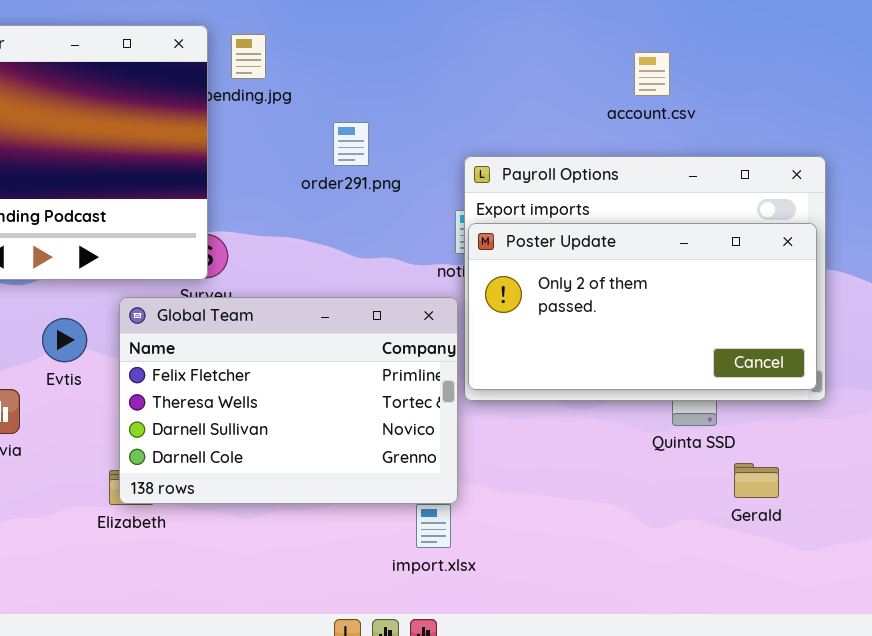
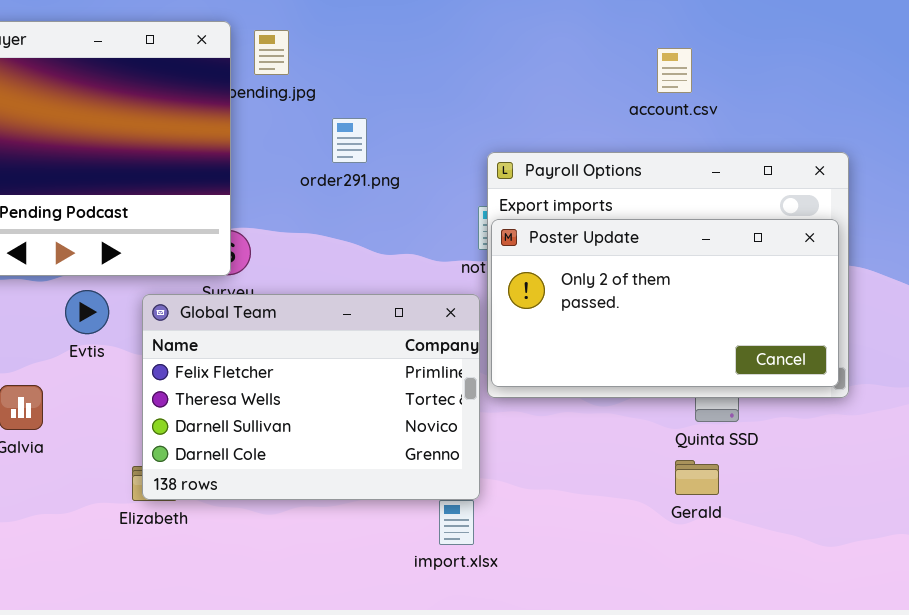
order291.png: [333,122,369,166] -> [332,118,367,163], moved
Evtis: [42,318,87,362] -> [65,290,109,334], moved
Gerald: [734,463,779,498] -> [675,460,719,495], moved

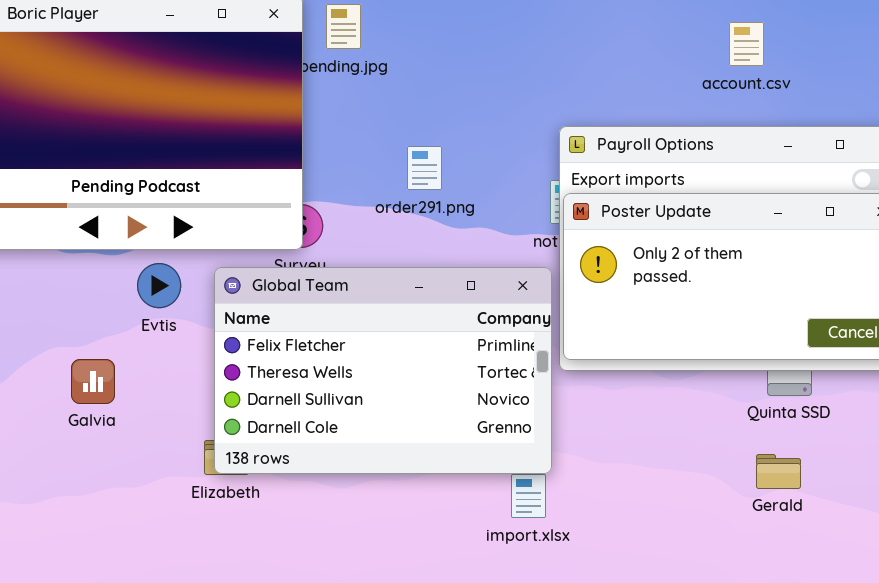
order291.png: [332,118,367,163] -> [407,146,442,190], moved
Gerald: [675,460,719,495] -> [756,454,801,489], moved

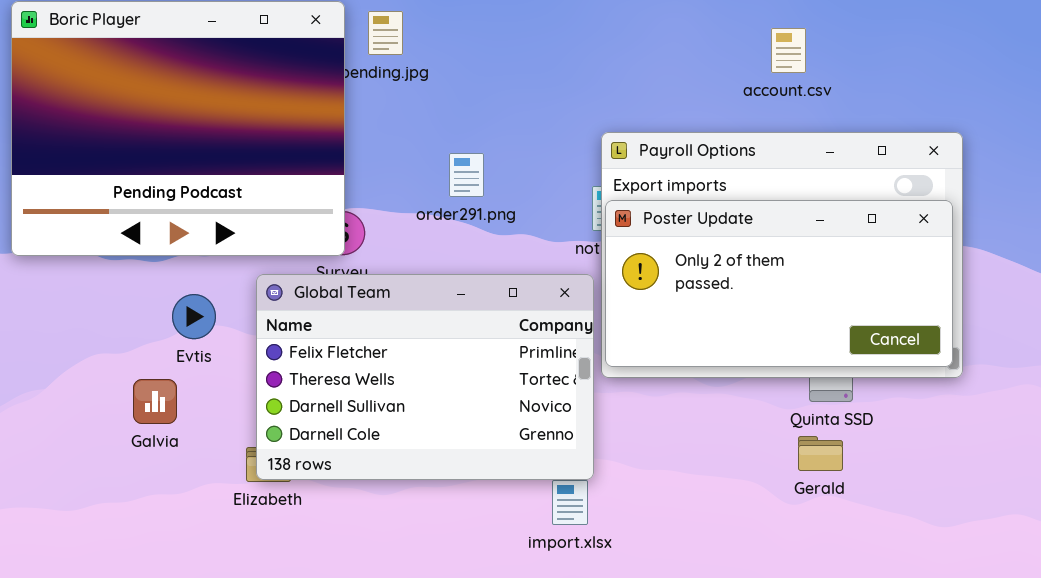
Evtis: [137,263,181,308] -> [172,294,216,339], moved
Galvia: [71,359,115,404] -> [133,379,177,424], moved
Gerald: [756,454,801,489] -> [798,436,843,471], moved

